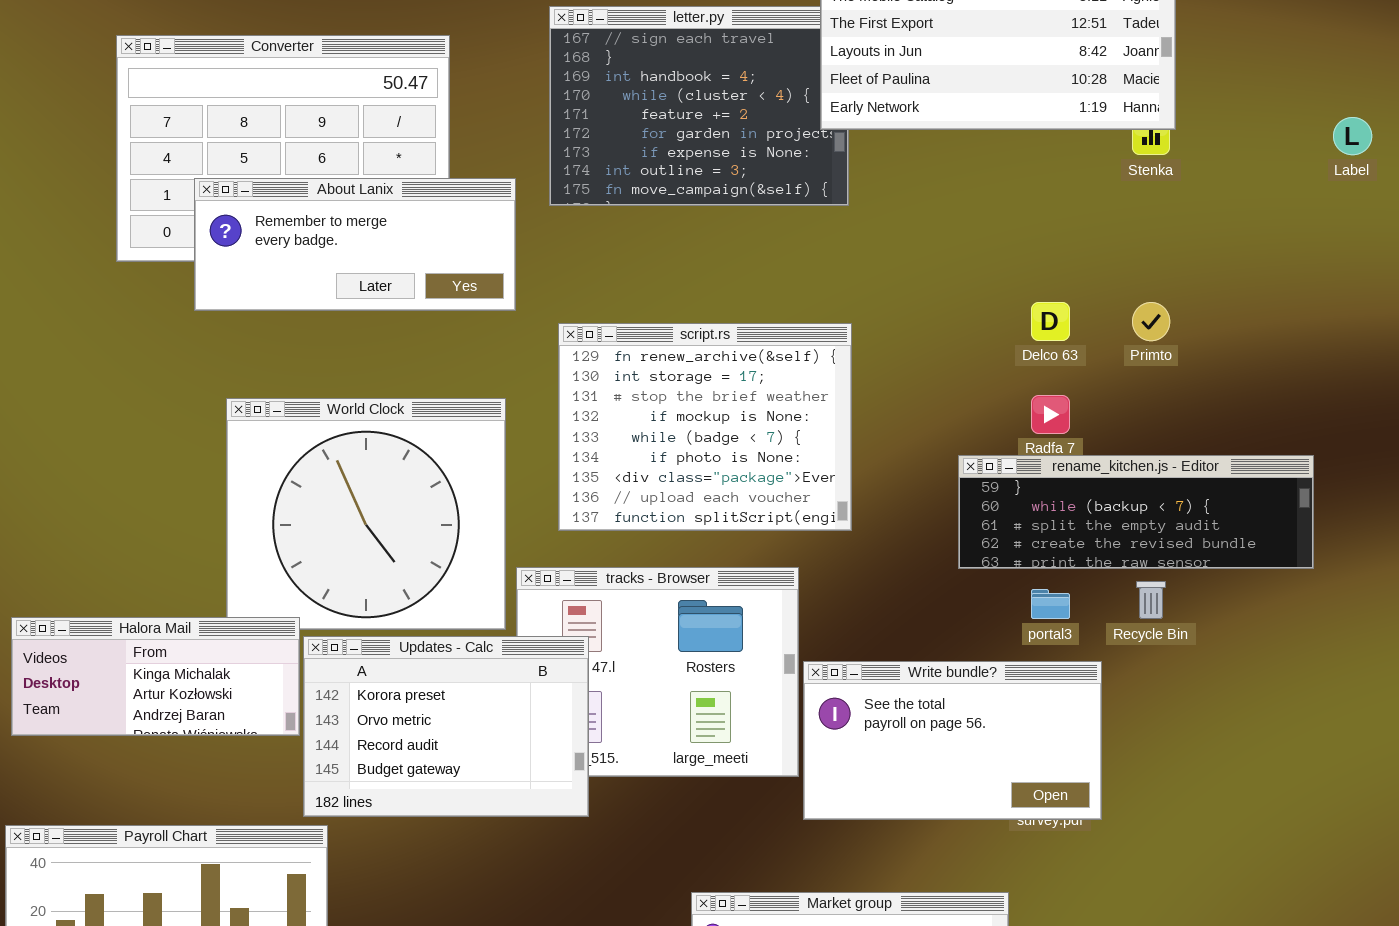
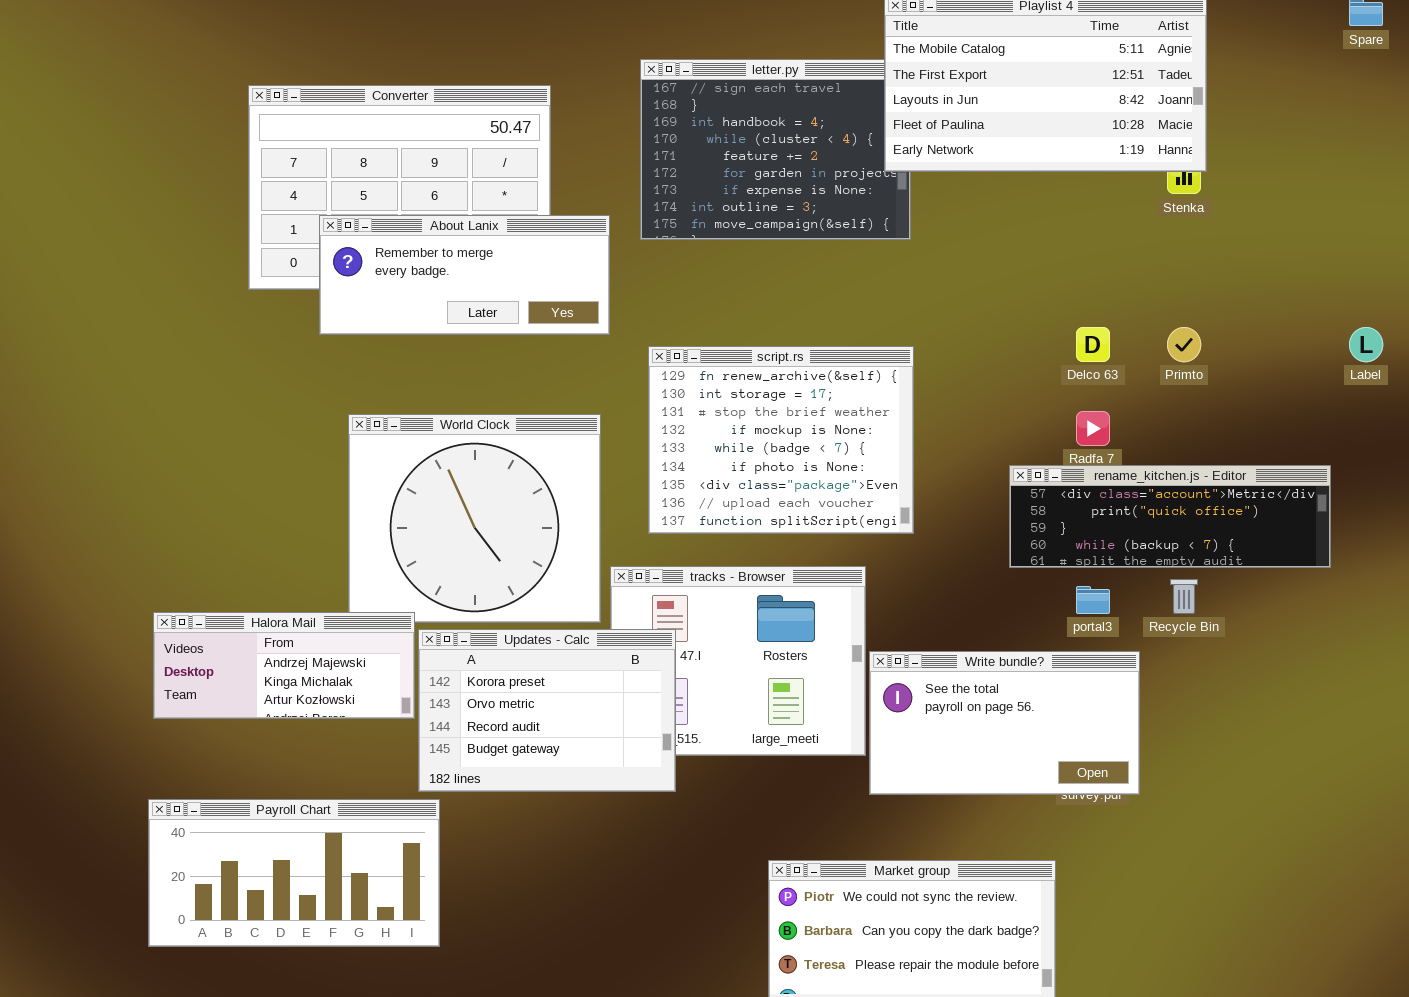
Label: [1333,117,1372,155] -> [1349,327,1383,362], moved
rename_kitchen.js - Editor: [958,455,1314,569] -> [1009,465,1331,568], scrolled up 2 rows
Halora Mail: [11,617,300,736] -> [153,612,415,719], scrolled up 1 row

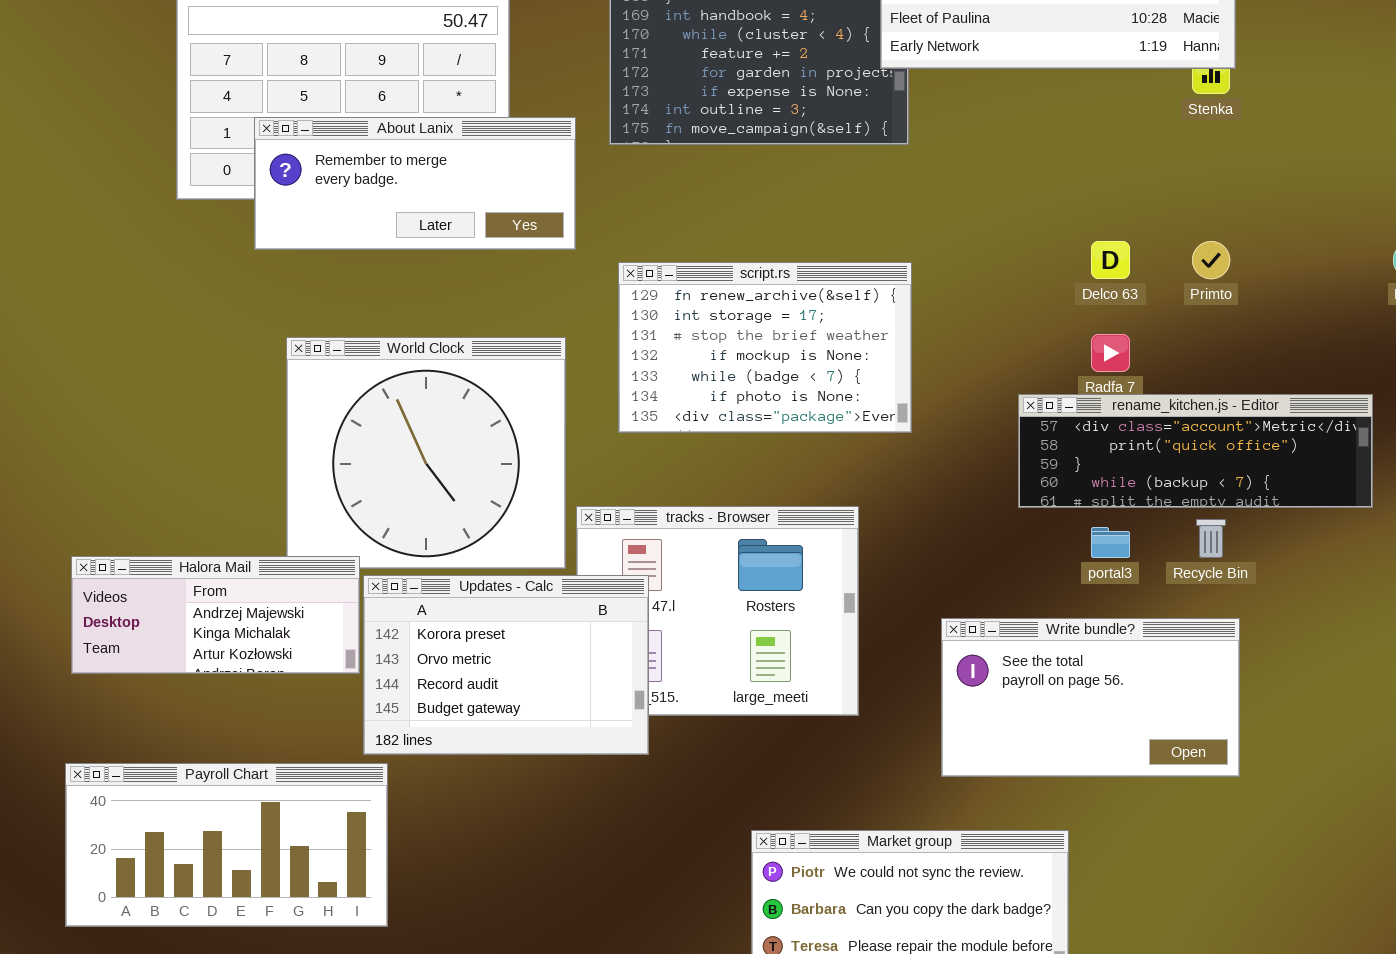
script.rs: [648,346,914,534] -> [618,262,912,433], resized
Write bundle?: [869,651,1140,795] -> [941,618,1240,777], moved

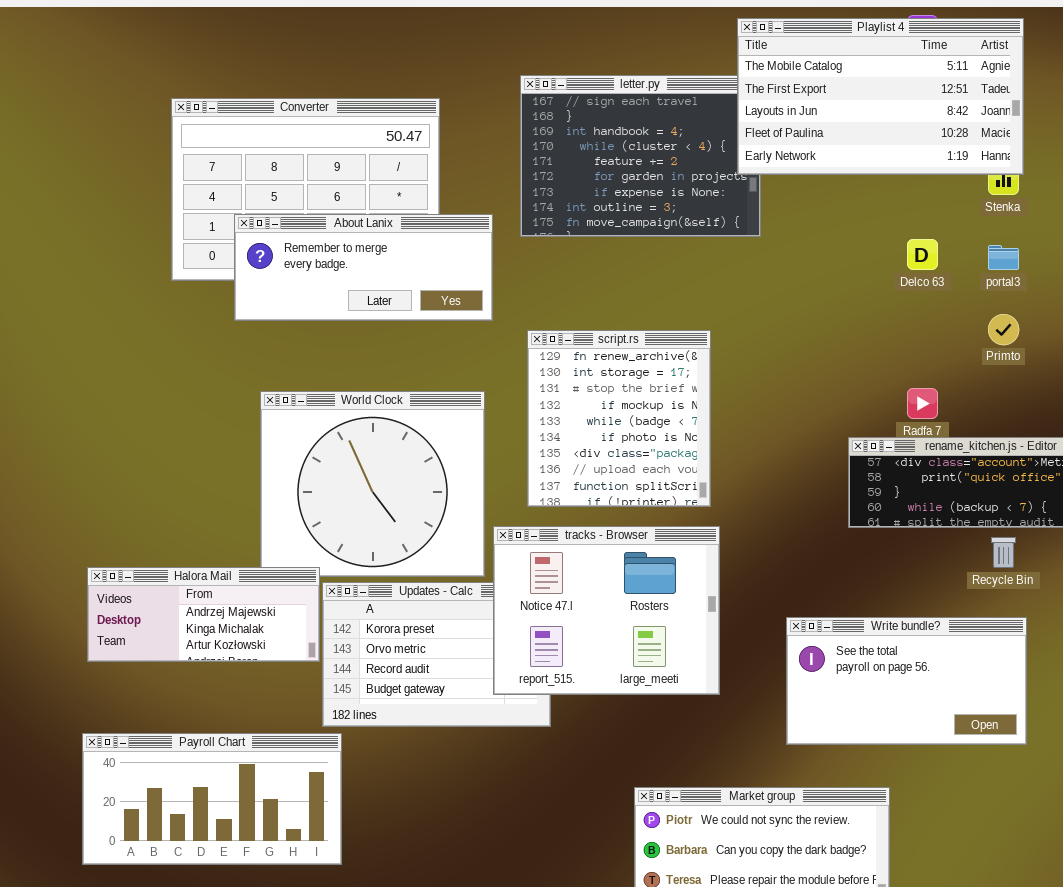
Delco 63: [1091,241,1130,279] -> [907,239,938,270], moved
script.rs: [618,262,912,433] -> [527,330,711,507], resized
tracks - Browser: [576,506,859,716] -> [493,526,720,695], raised
portal3: [1091,527,1130,558] -> [988,245,1019,270], moved

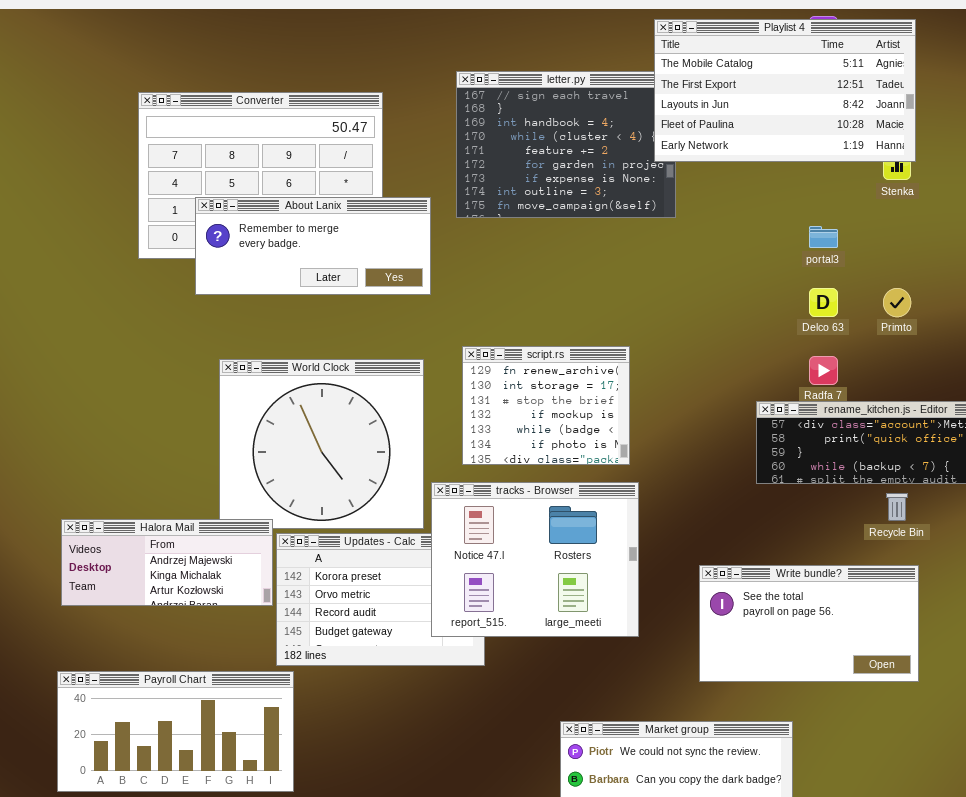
Delco 63: [907,239,938,270] -> [809,288,838,317], moved
portal3: [988,245,1019,270] -> [809,226,838,248], moved
script.rs: [527,330,711,507] -> [462,346,630,465], resized

